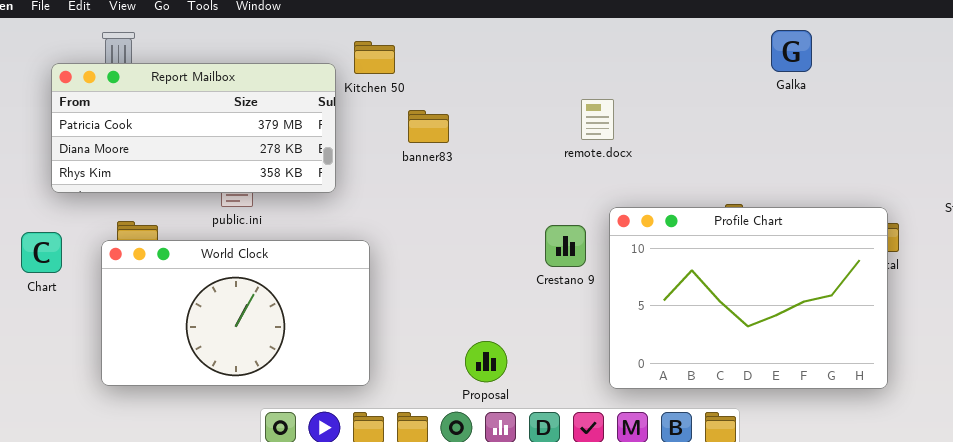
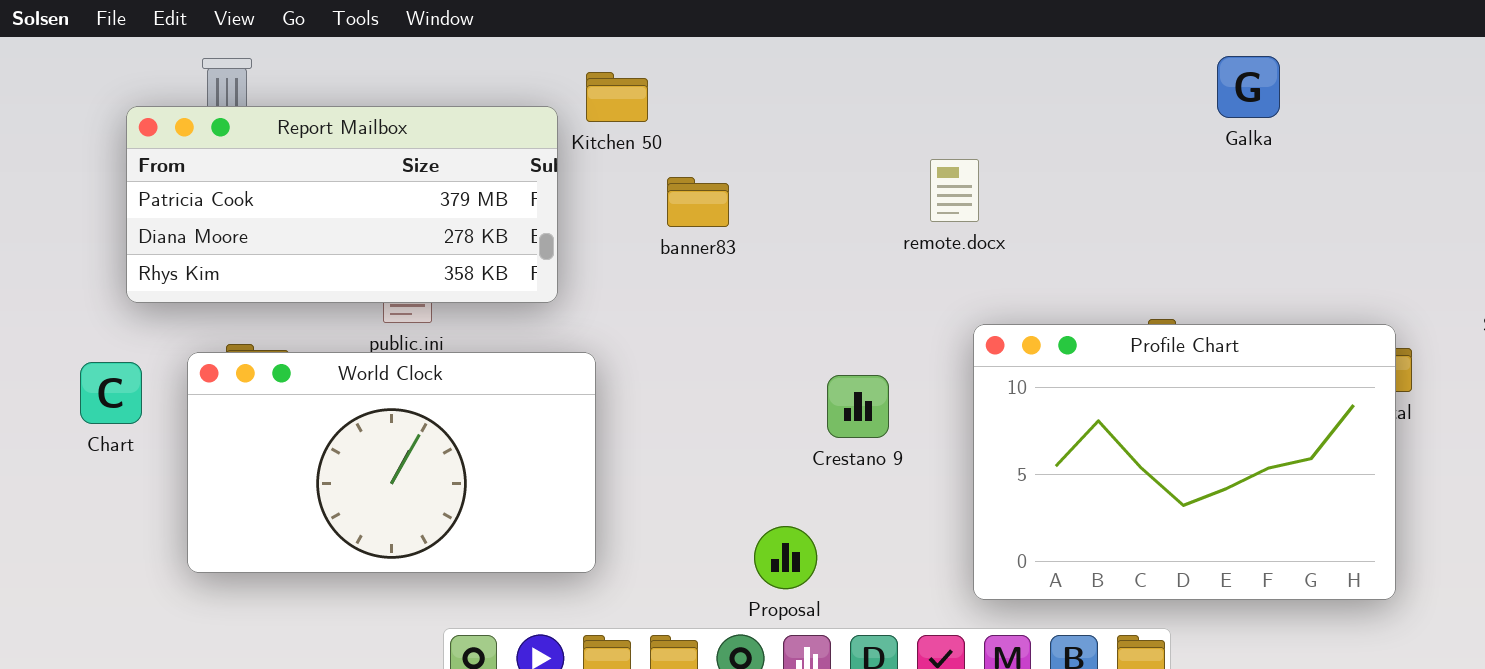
Crestano 9: [545,225,586,267] -> [827,375,889,438], moved
World Clock: [101,240,370,386] -> [187,352,596,573], moved

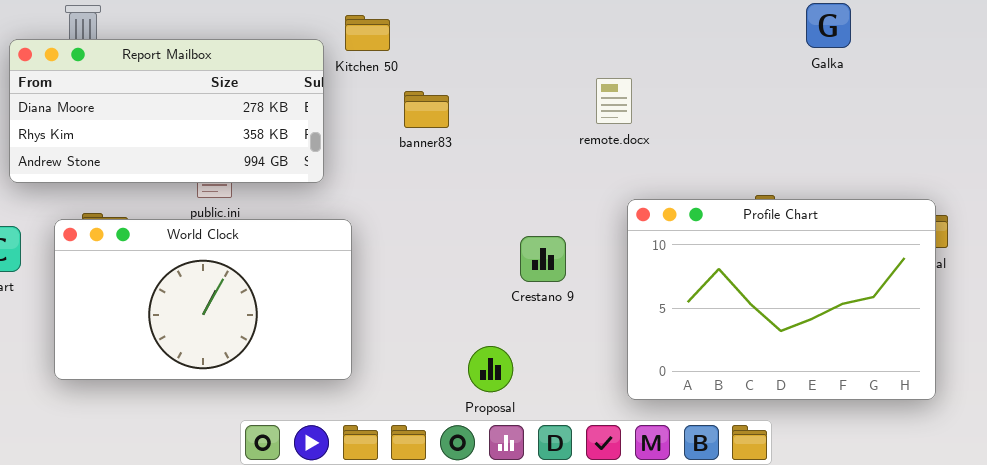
Report Mailbox: [126,106,558,303] -> [9,39,324,183], scrolled down 1 row

